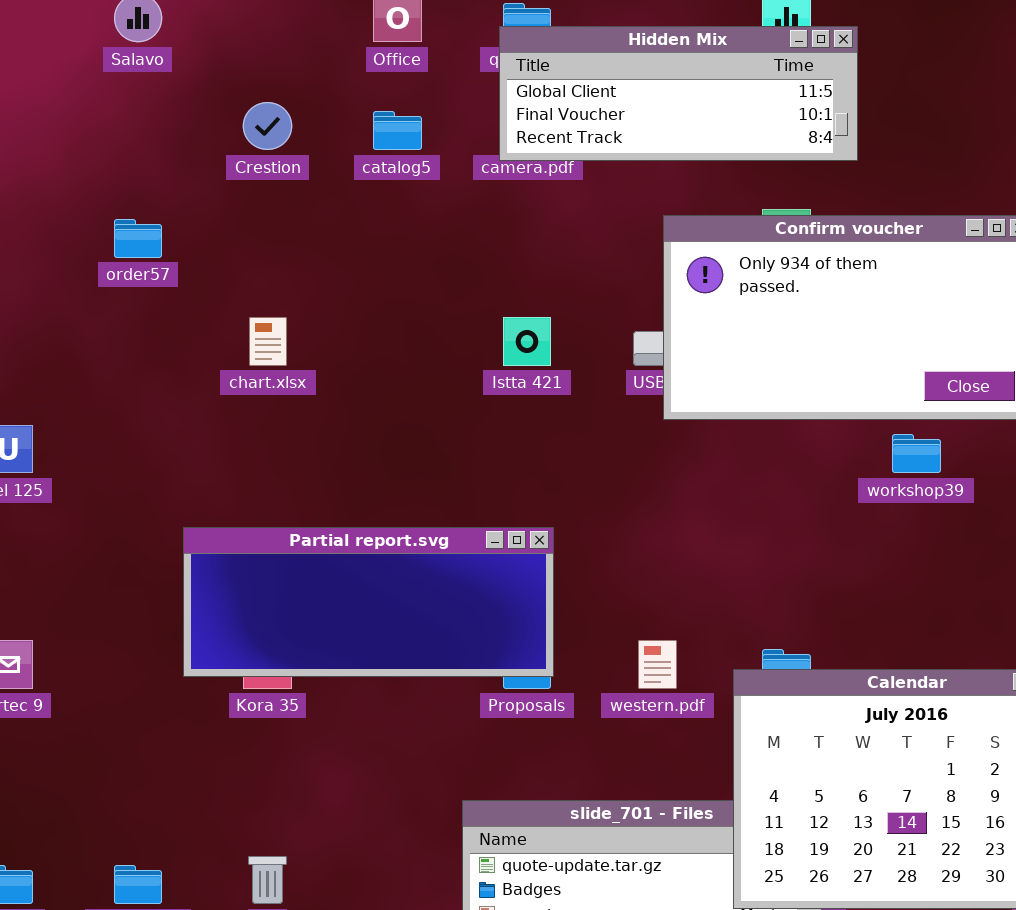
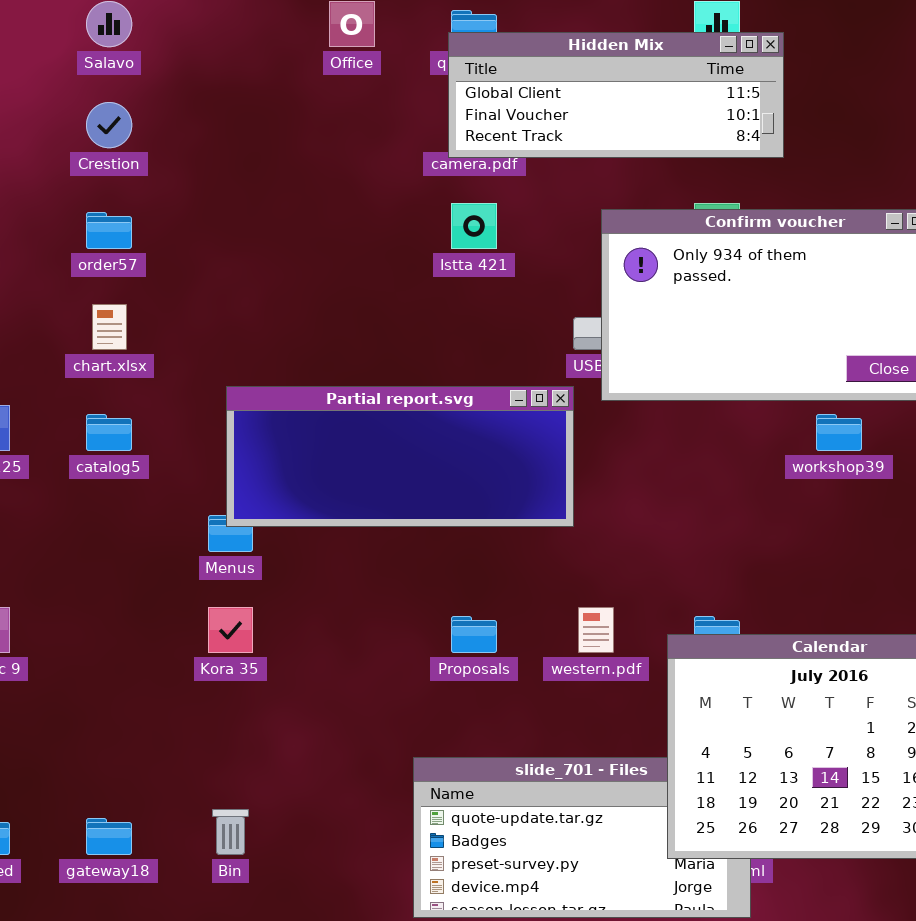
Crestion: [243,102,292,150] -> [86,102,132,148], moved
catalog5: [373,111,422,150] -> [86,414,132,451], moved
chart.xlsx: [249,317,287,366] -> [92,304,127,350], moved
Istta 421: [503,317,551,366] -> [451,203,497,249], moved
Partial report.svg: [183,527,554,677] -> [226,386,574,527], moved

